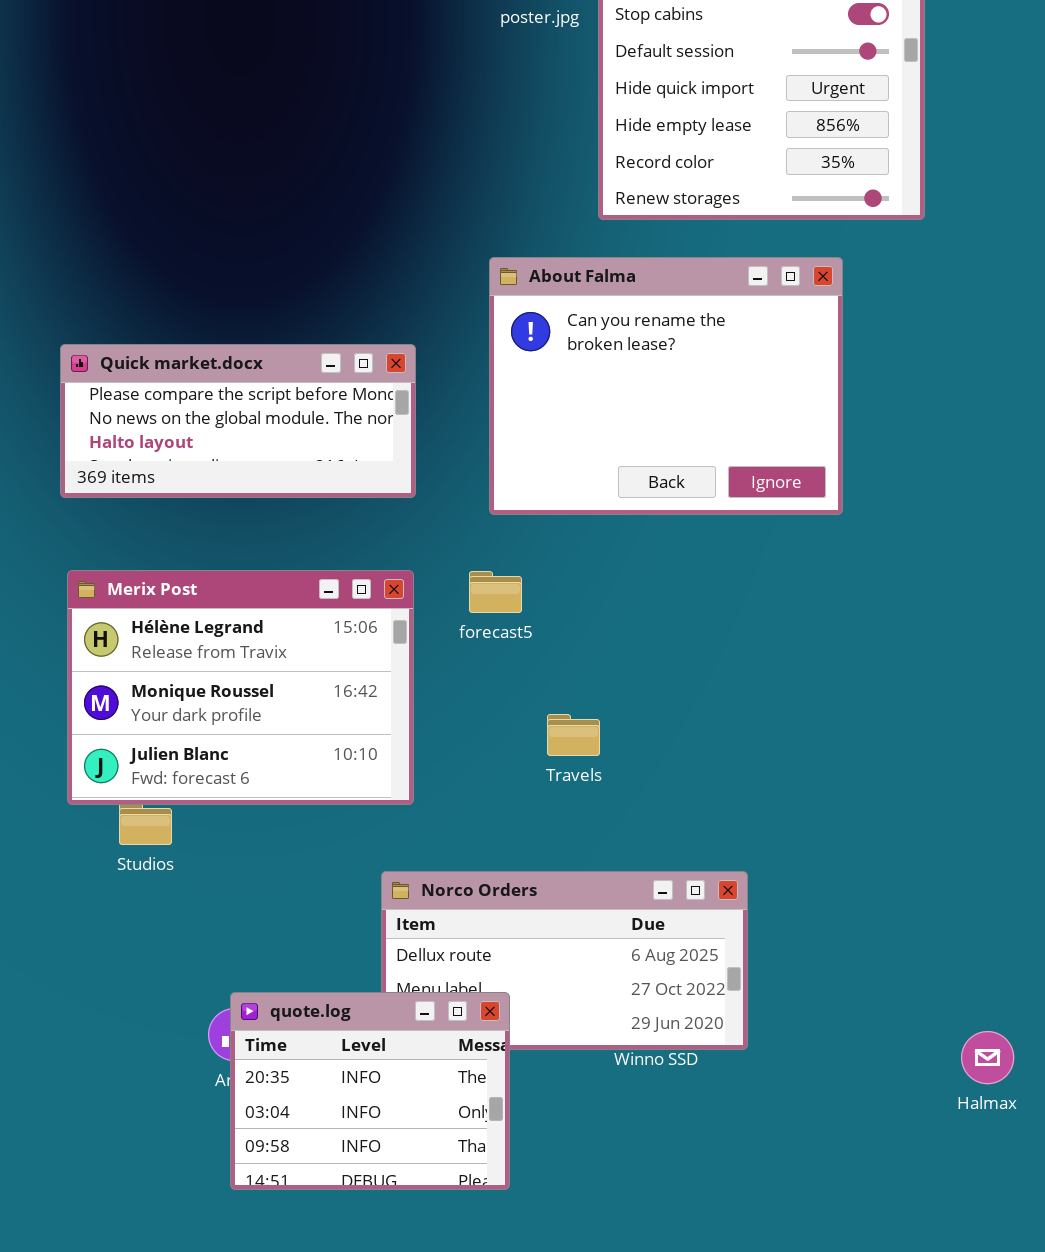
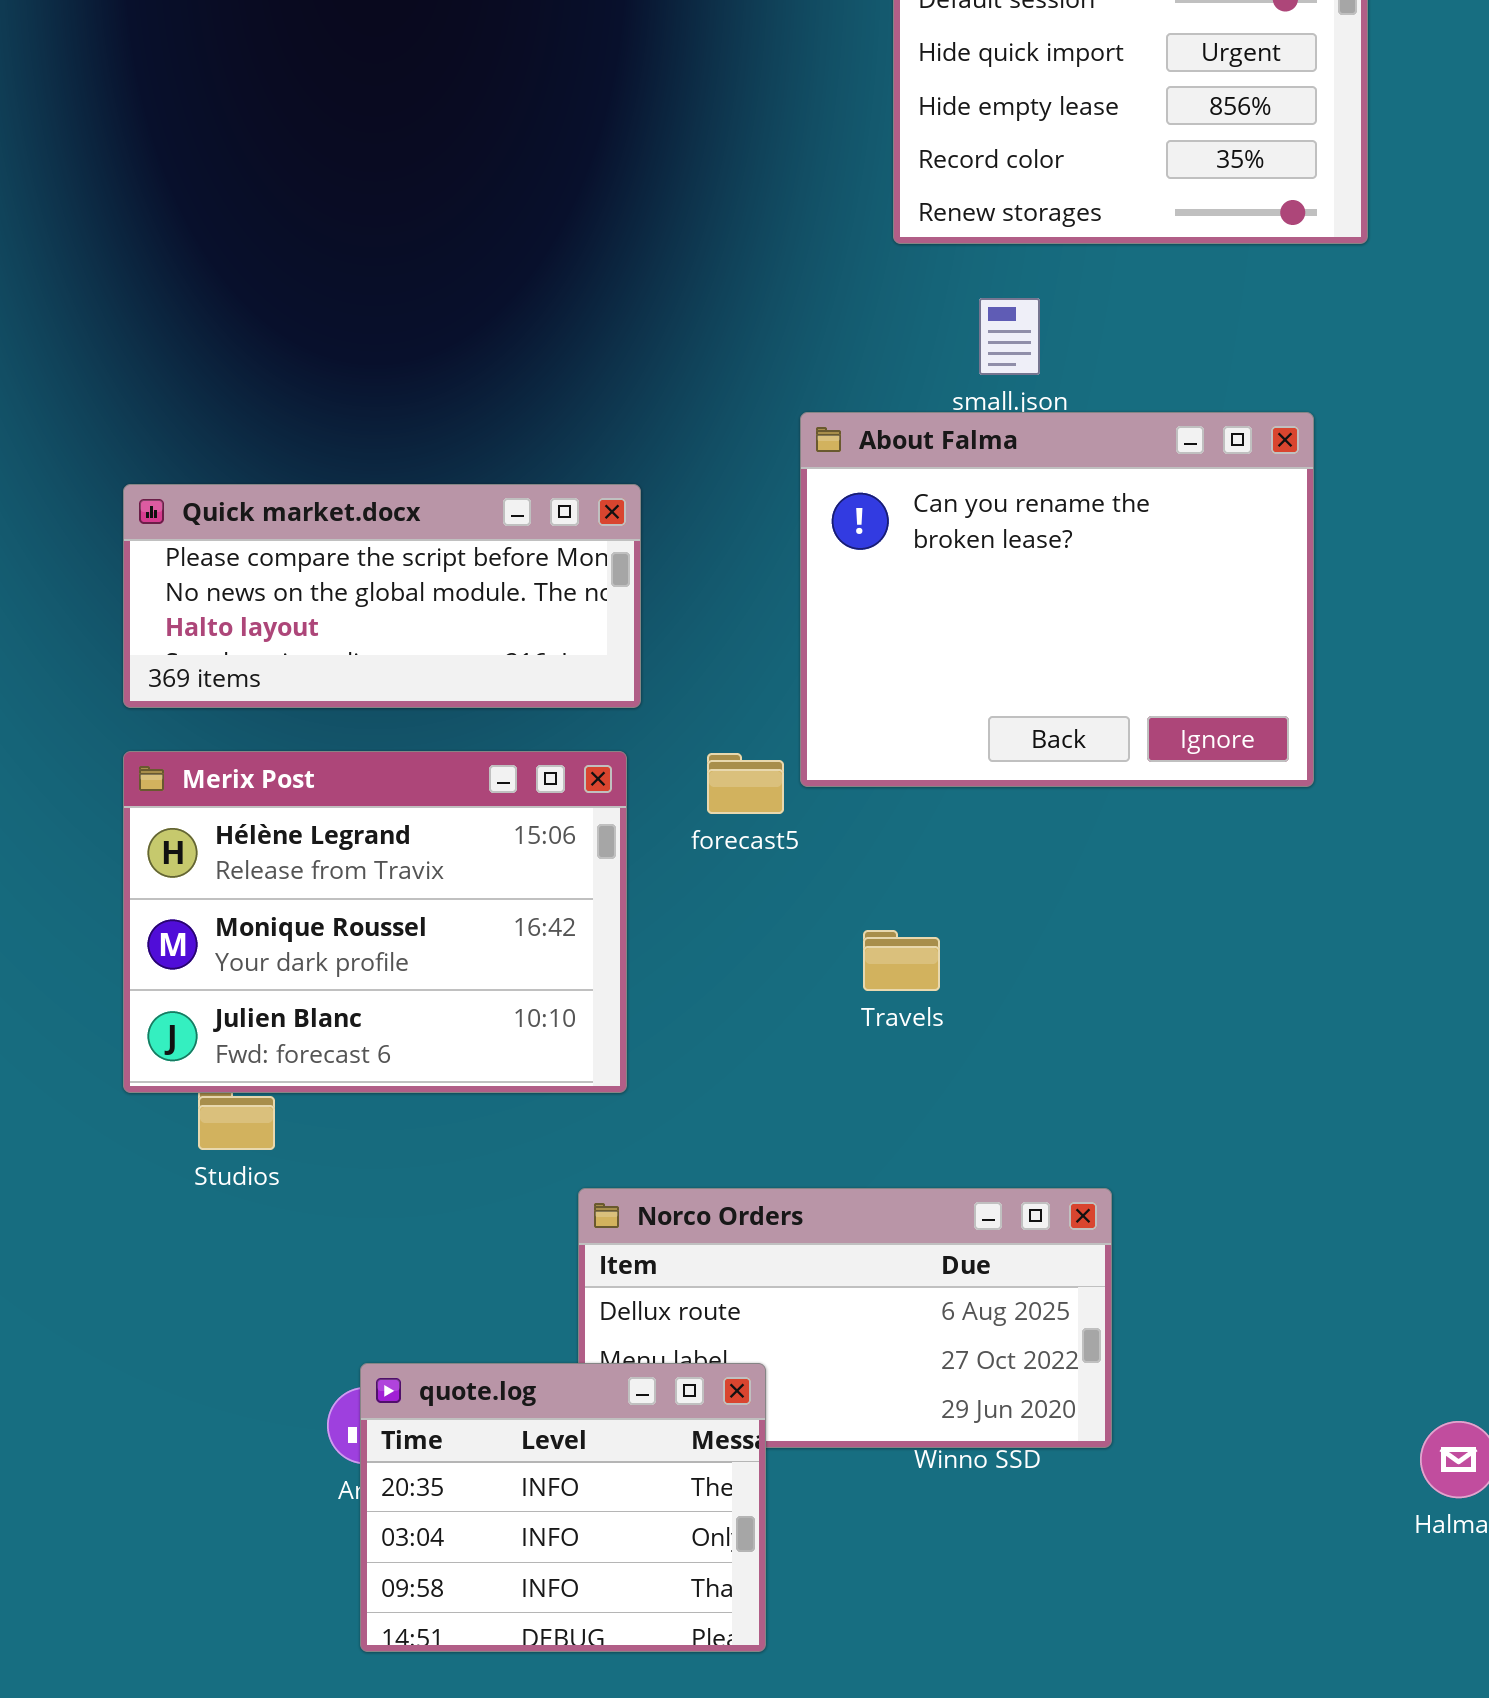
About Falma: [489,257,843,515] -> [800,412,1314,787], moved
Quick market.docx: [60,344,416,498] -> [123,484,641,708], moved
Travels: [547,714,600,756] -> [863,930,940,991], moved

